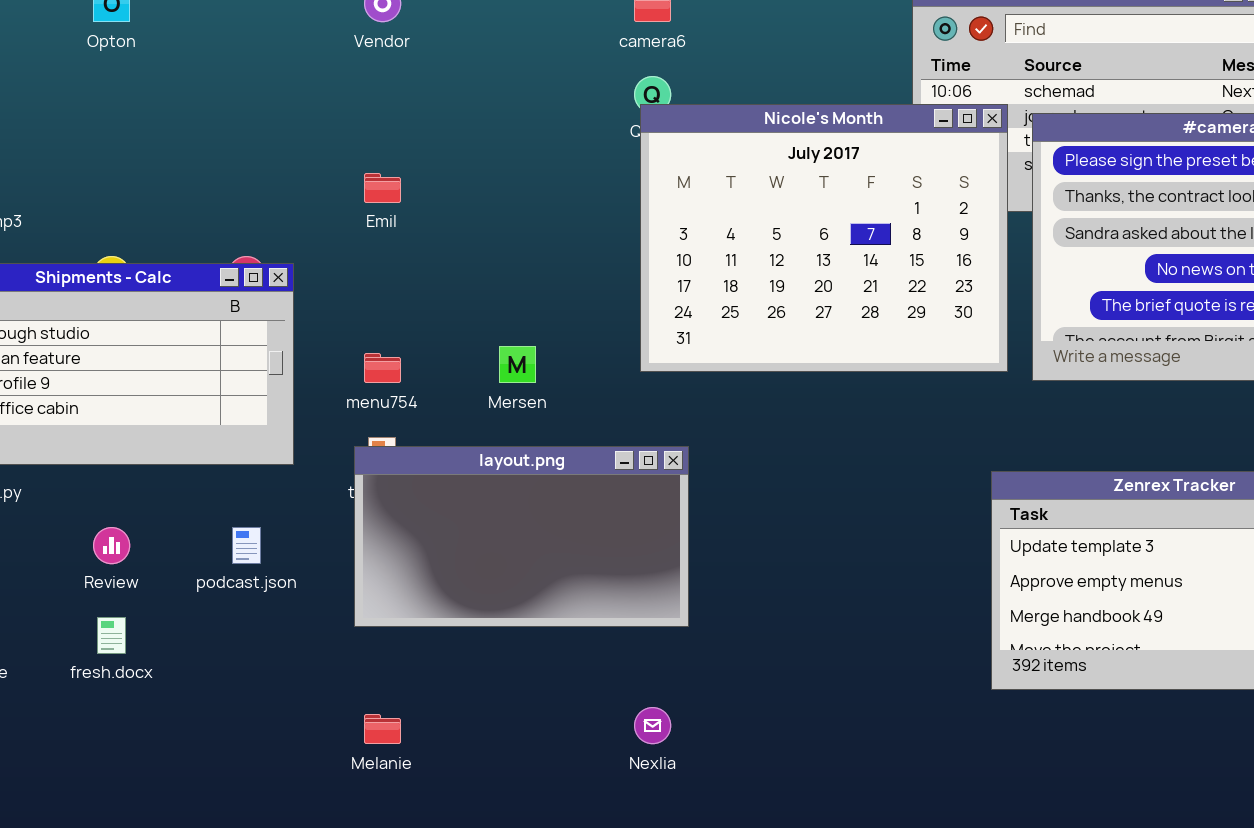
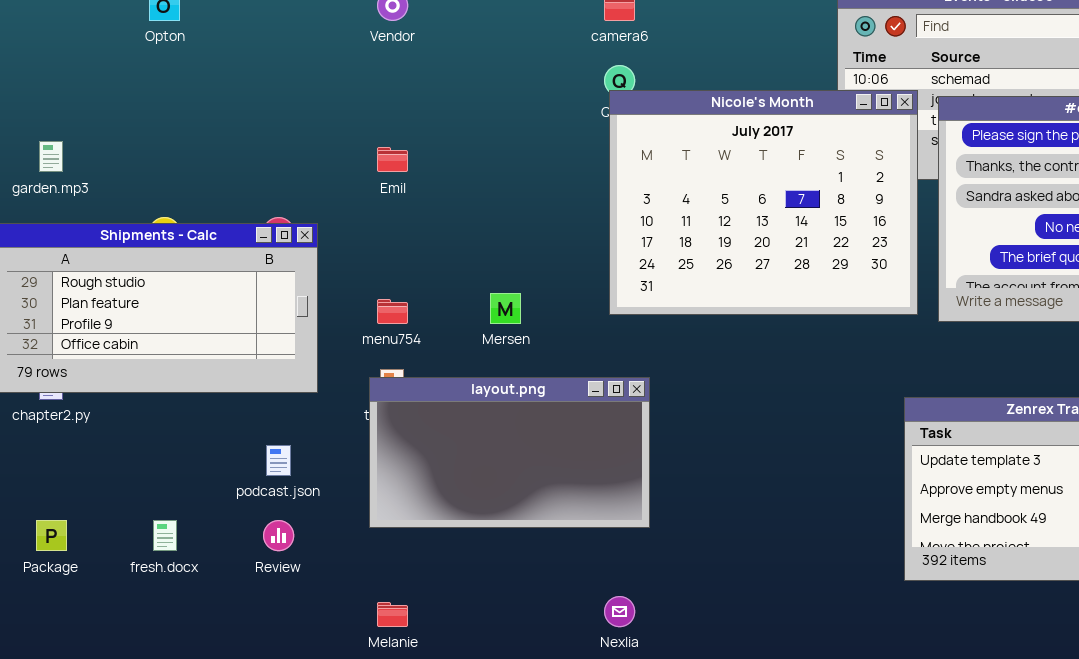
Review: [93,527,130,564] -> [263,520,294,551], moved

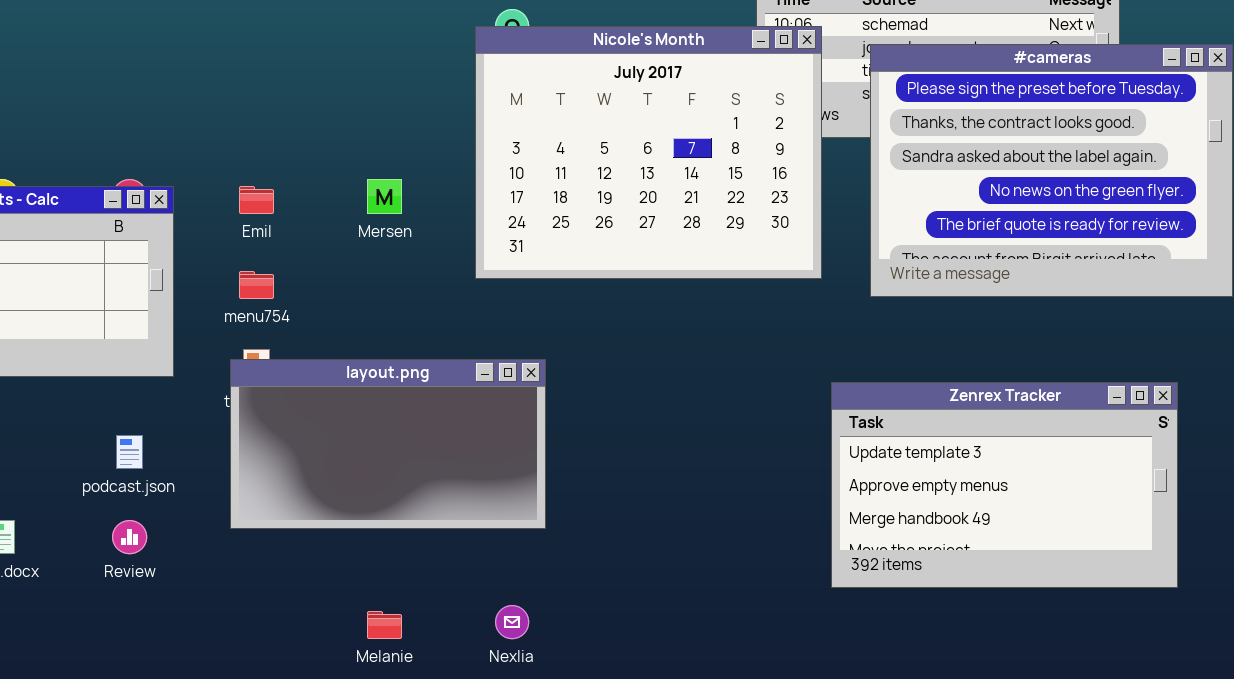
Nicole's Month: [609,90,918,315] -> [475,26,822,279], moved
Emil: [377,147,408,172] -> [239,186,274,214], moved
Mersen: [490,293,521,324] -> [367,179,402,214], moved
Melanie: [377,602,408,627] -> [367,611,402,639], moved

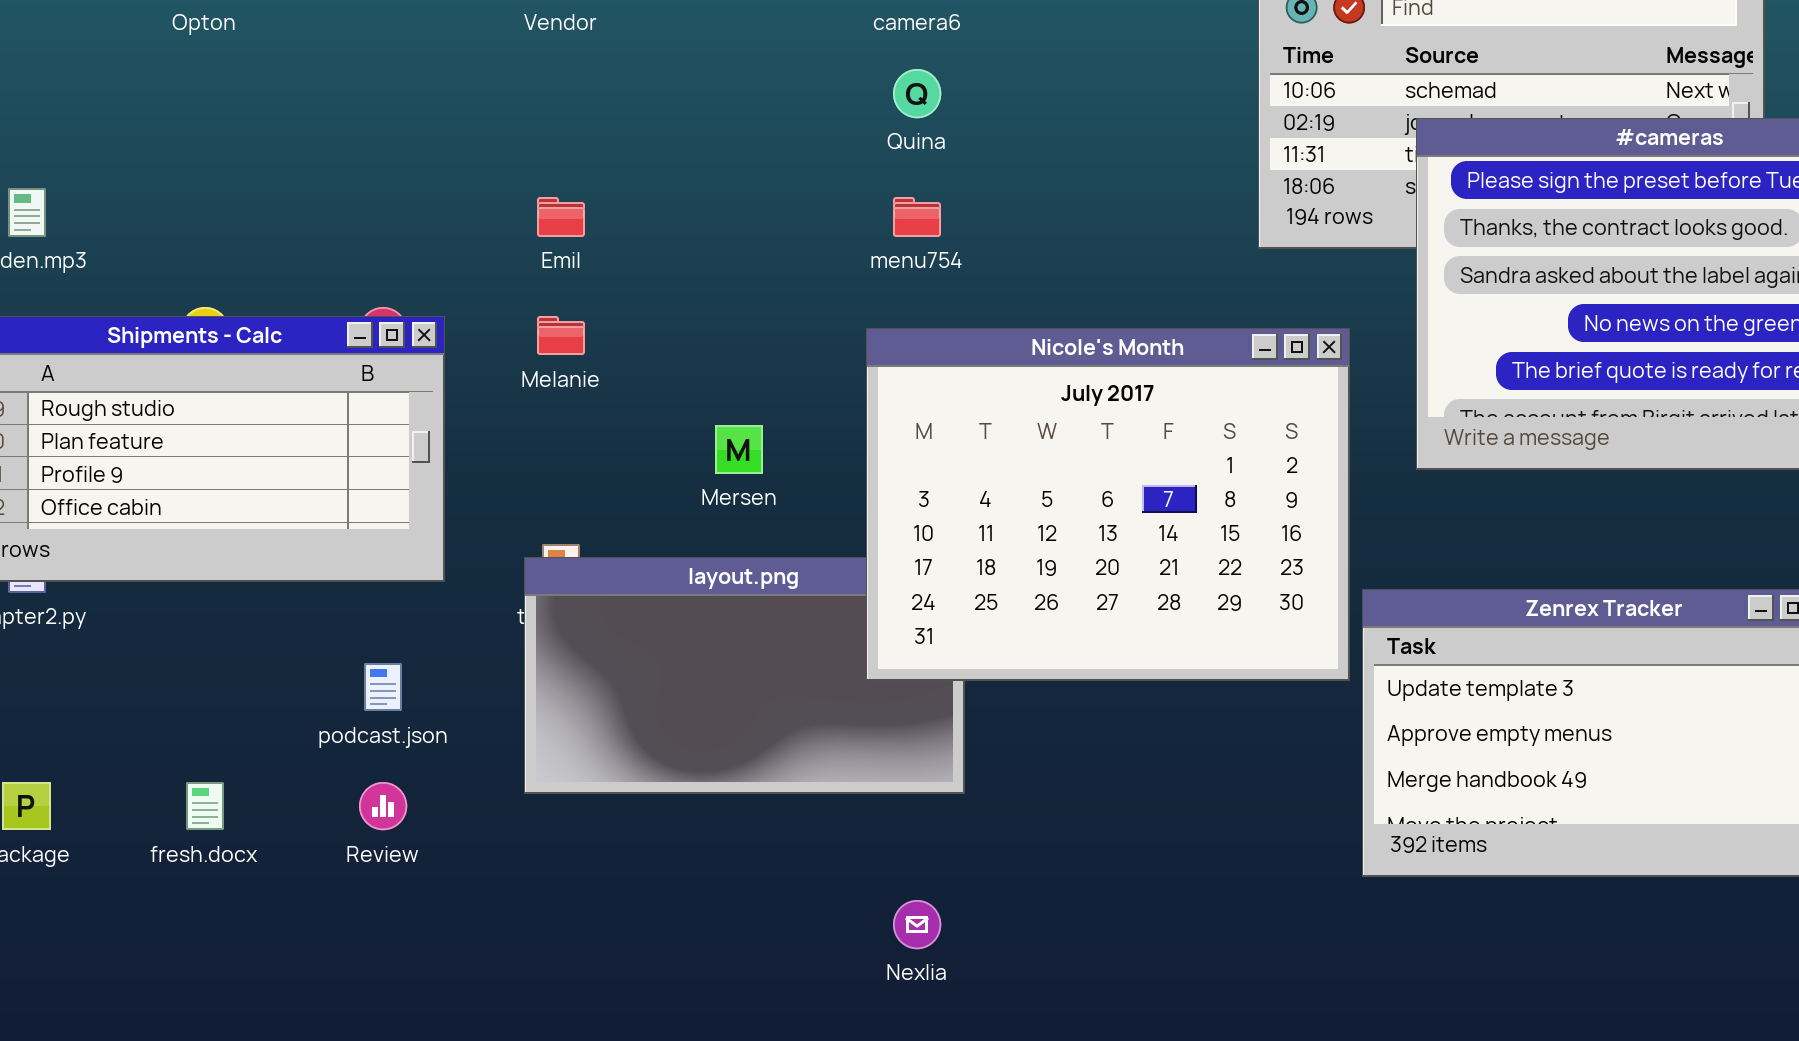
Nicole's Month: [475,26,822,279] -> [866,328,1350,681], moved
Mersen: [367,179,402,214] -> [715,425,763,474], moved
Emil: [239,186,274,214] -> [537,197,585,237], moved
menu754: [239,271,274,299] -> [893,197,941,237], moved
Melanie: [367,611,402,639] -> [537,316,585,355], moved

